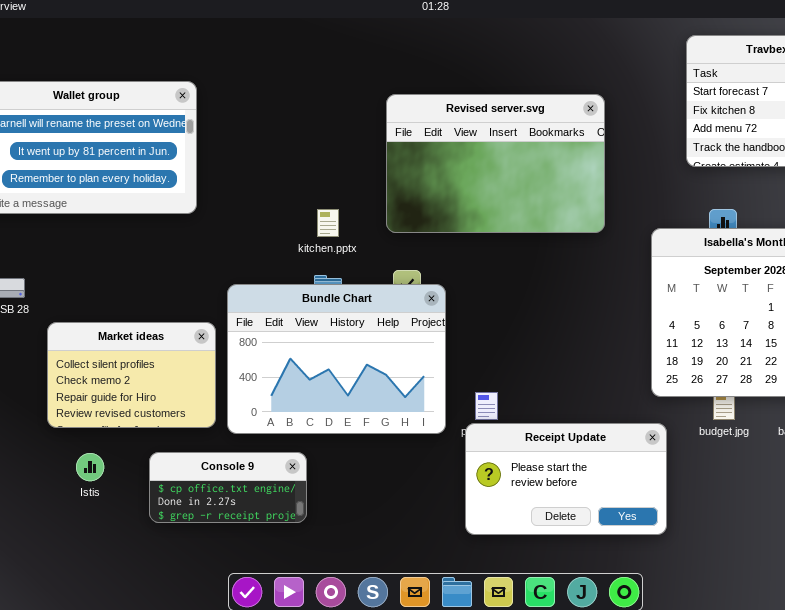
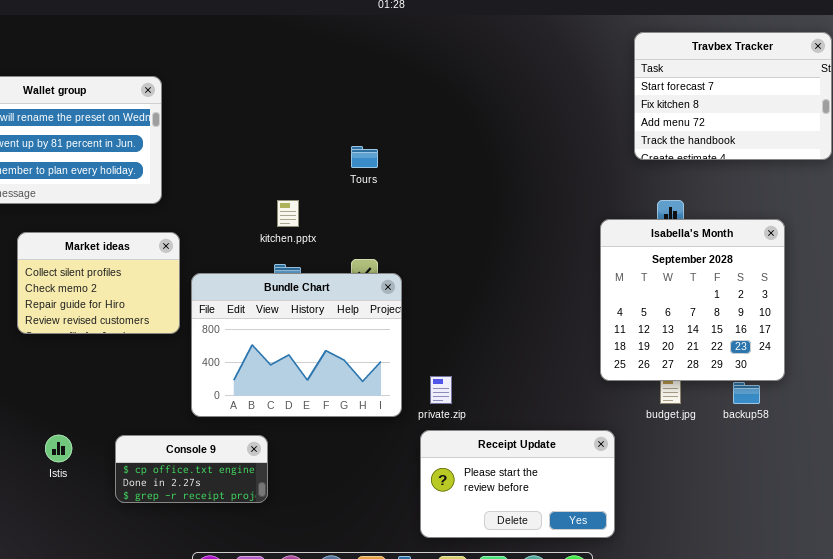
Revised server.svg: [386,94,605,233] -> none, closed
Market ideas: [47,322,216,428] -> [17,232,180,334], moved
Receipt Update: [465,423,667,535] -> [420,430,615,538], moved

